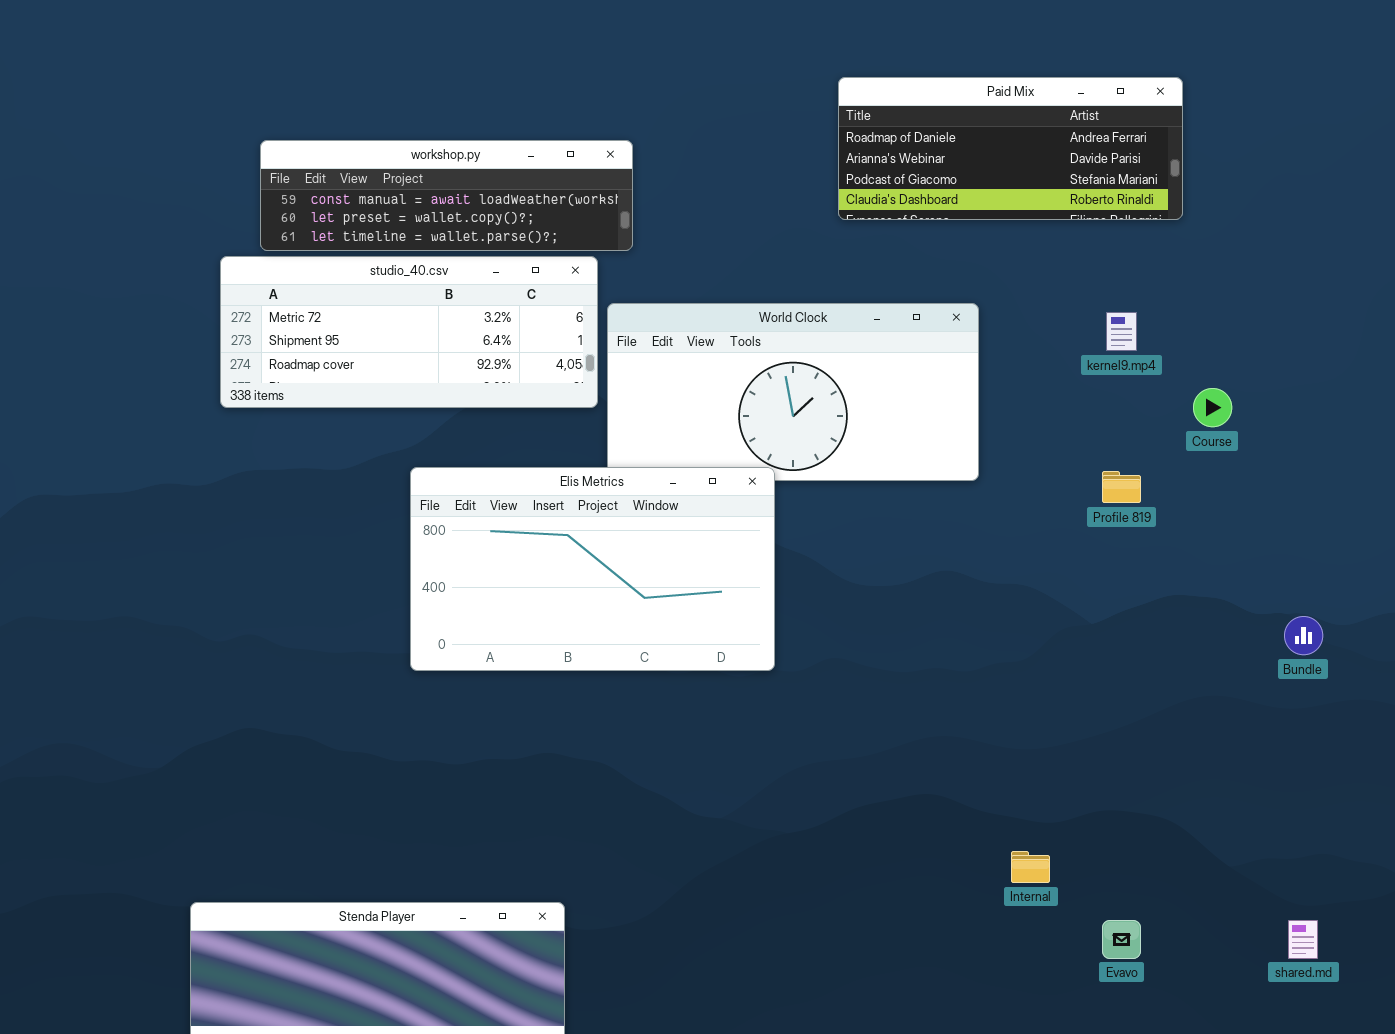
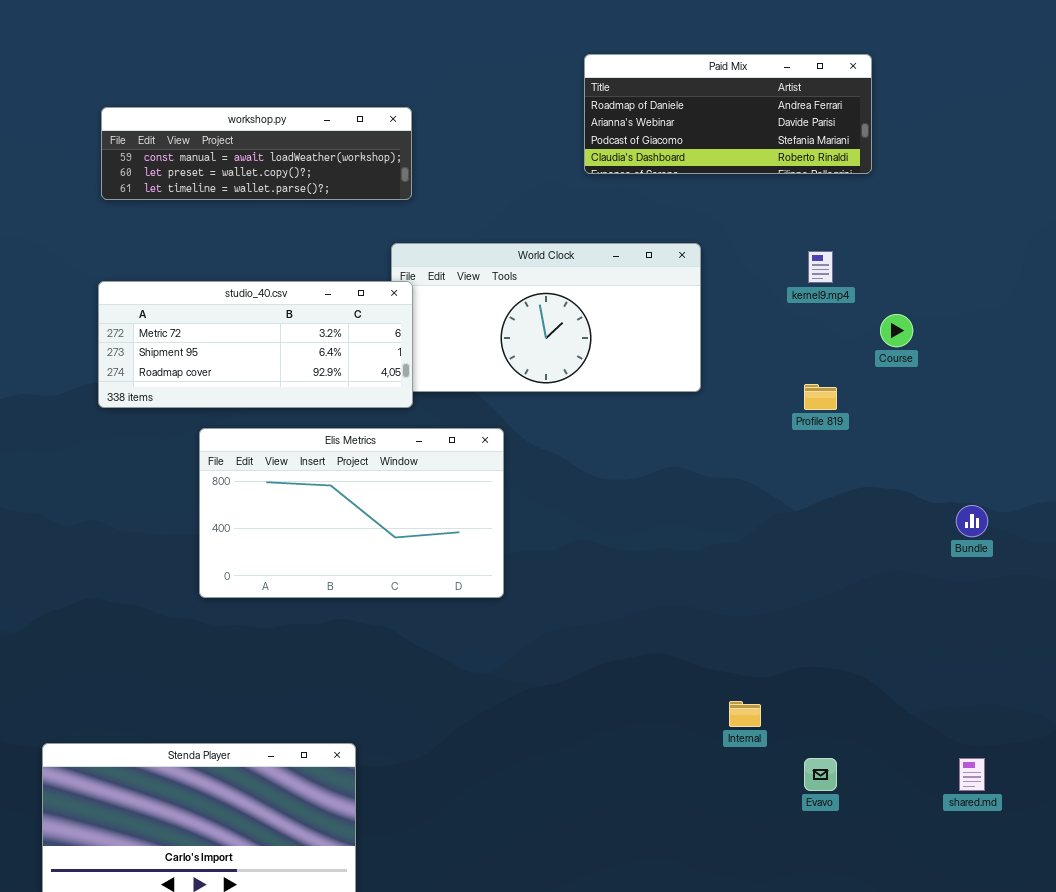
studio_40.csv: [220,256,598,408] -> [98,281,413,408], moved
Elis Metrics: [410,467,775,671] -> [199,428,504,598], moved

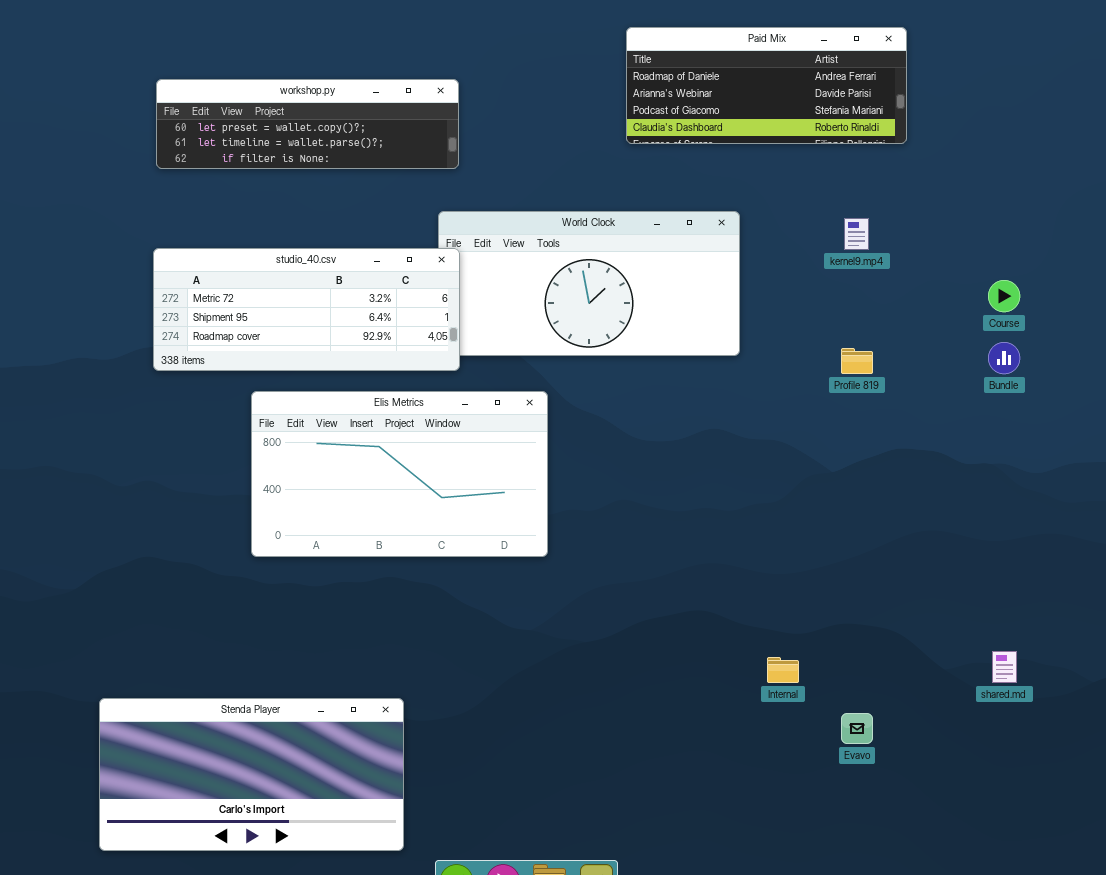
workshop.py: [101,107,412,200] -> [156,79,459,169], scrolled down 1 row
Course: [880,314,913,347] -> [988,280,1020,312], moved
Bundle: [956,505,988,537] -> [988,342,1020,374], moved
shared.md: [959,758,985,791] -> [992,651,1017,683], moved

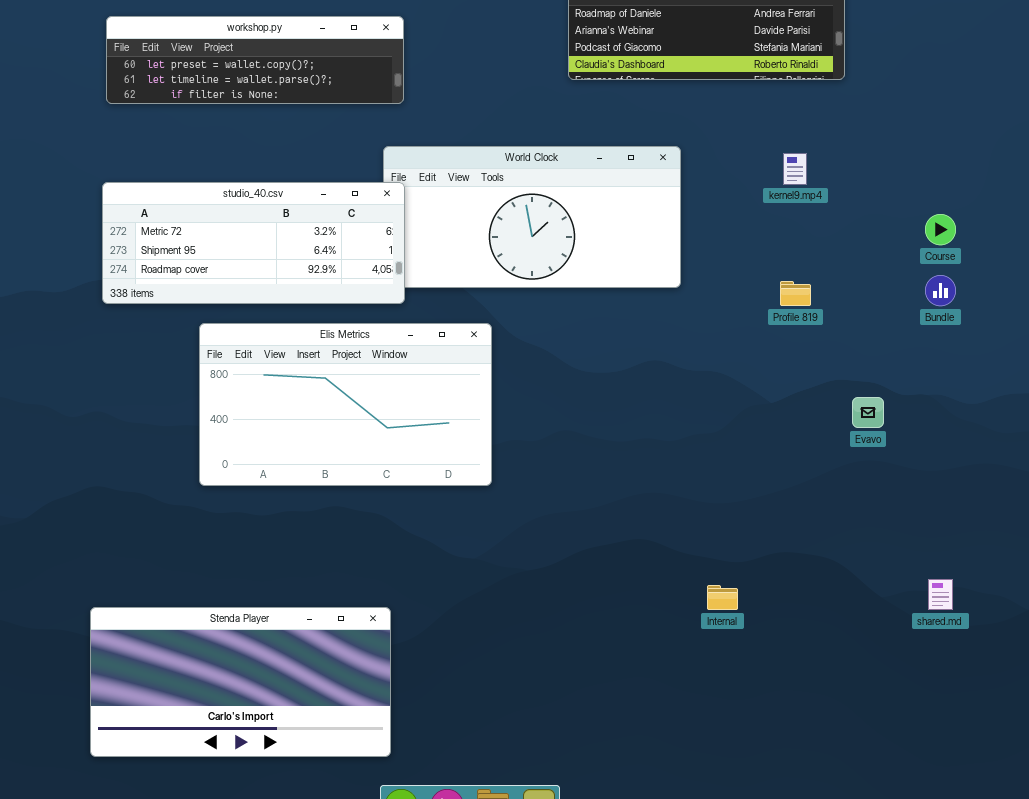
Stenda Player: [99,698,404,851] -> [90,607,391,757], moved
Evavo: [841,713,873,744] -> [852,397,884,428], moved

